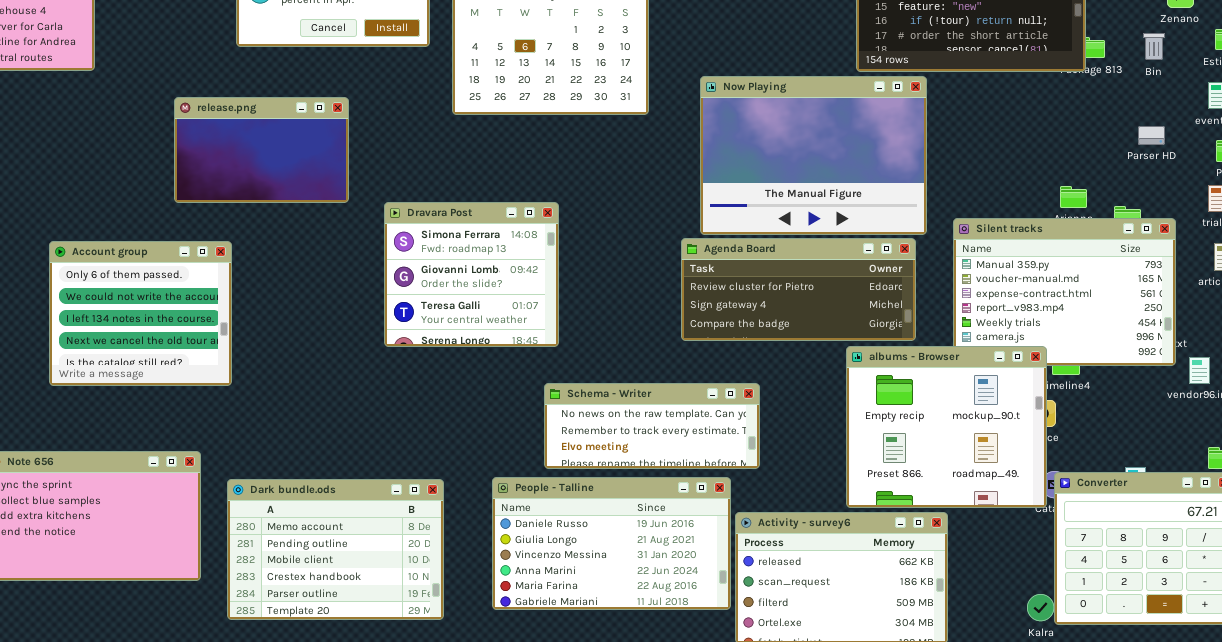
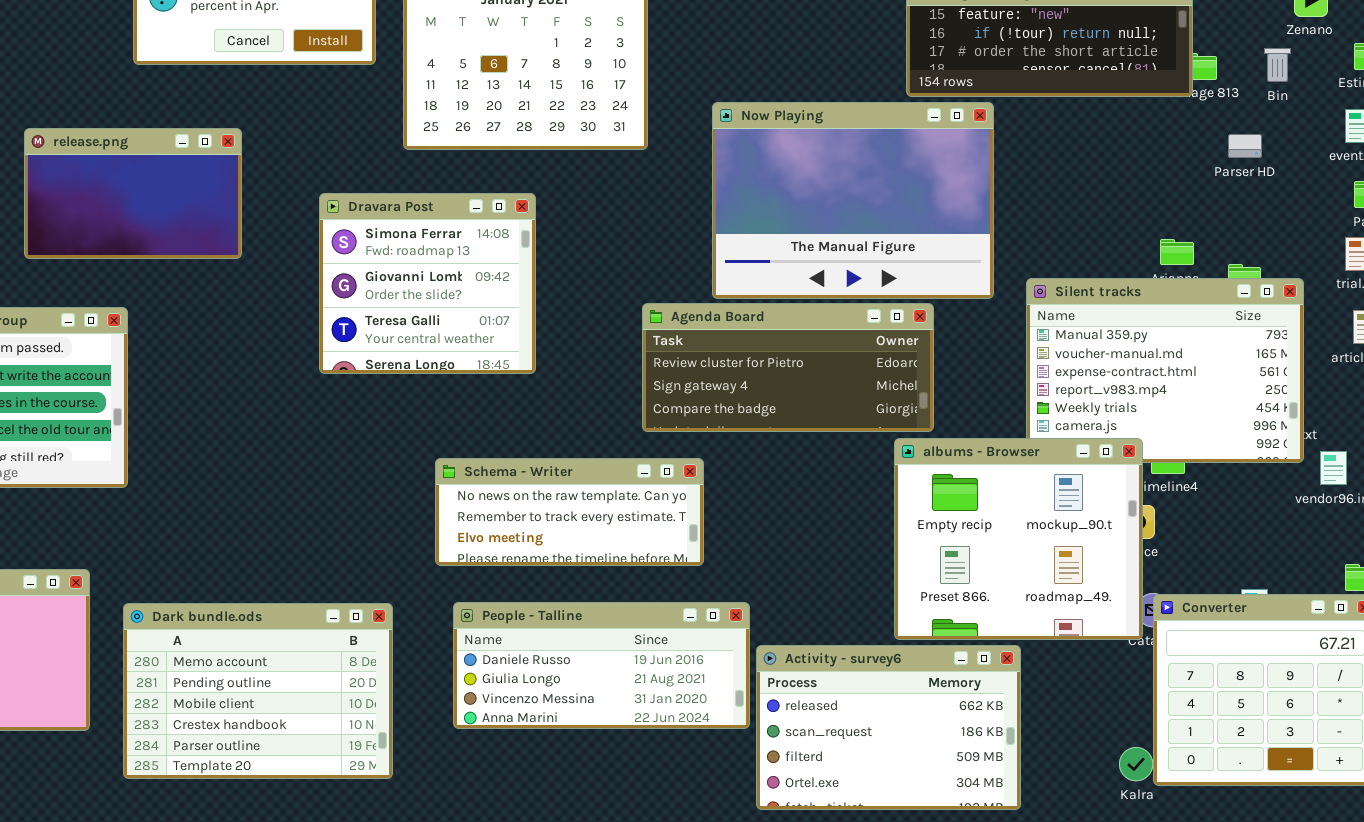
release.png: [174,97,349,203] -> [24,128,242,259], moved
Parser HD: [1138,126,1165,145] -> [1228,134,1262,158], moved
Dravara Post: [384,202,559,347] -> [319,193,536,374], moved
Agenda Board: [681,238,916,341] -> [642,303,934,432], moved
Schema - Writer: [544,383,760,469] -> [435,458,704,566], moved
People - Talline: [492,477,731,610] -> [453,602,750,729], resized

